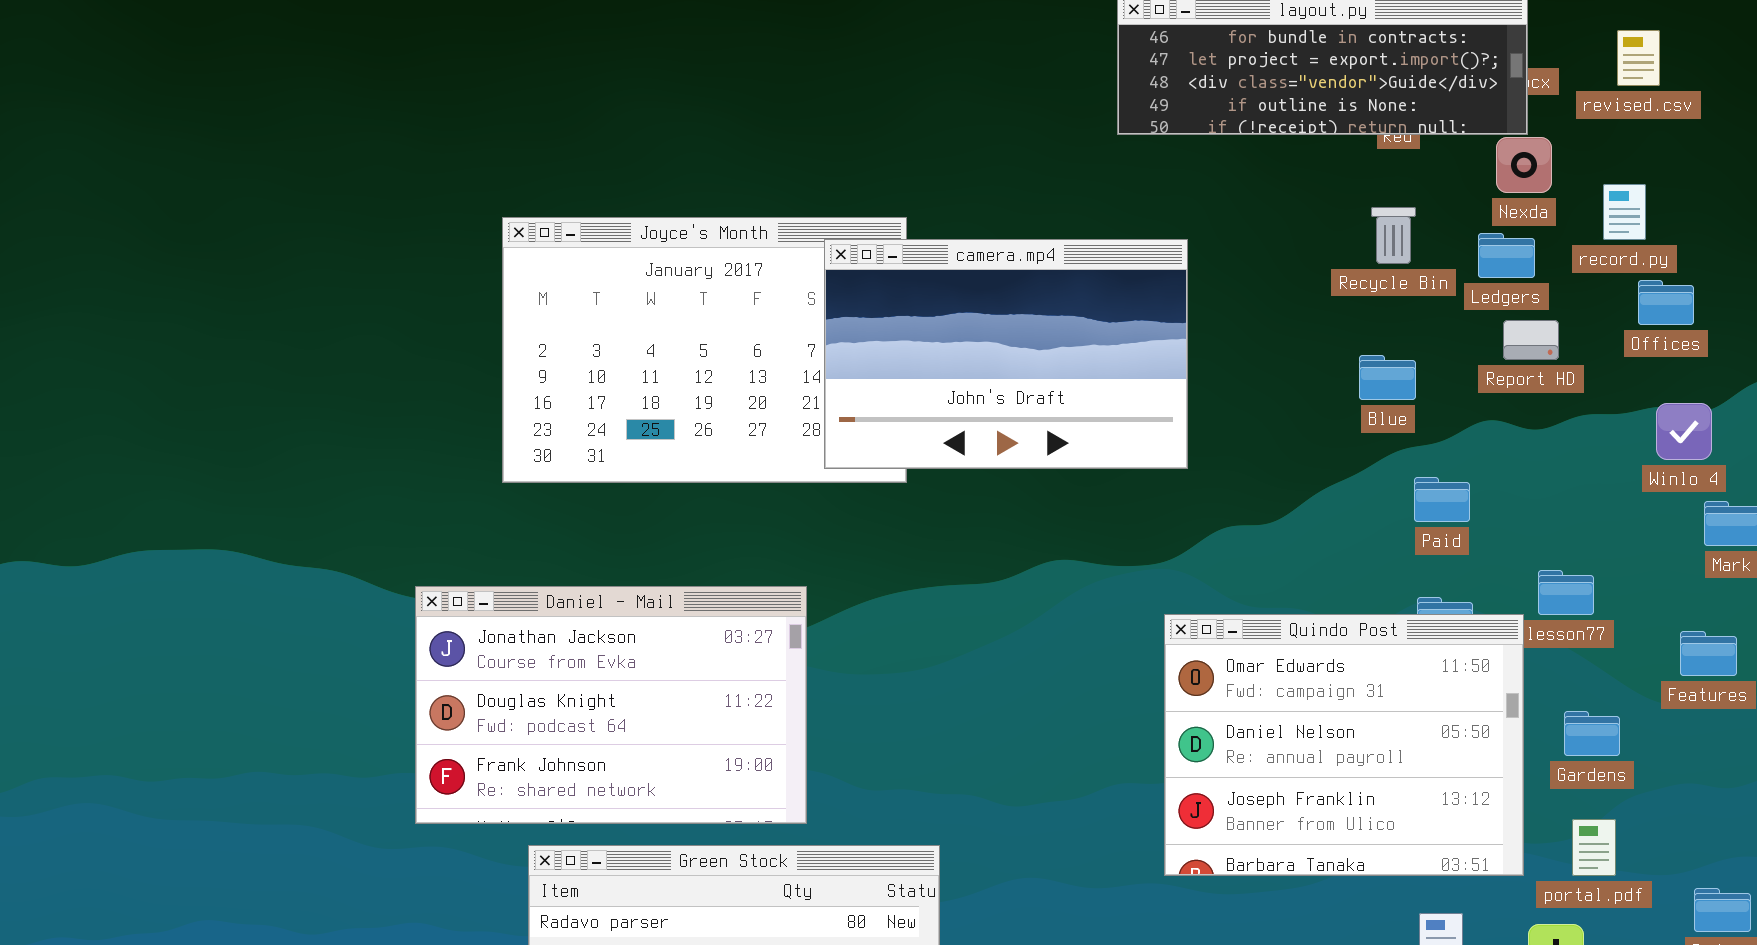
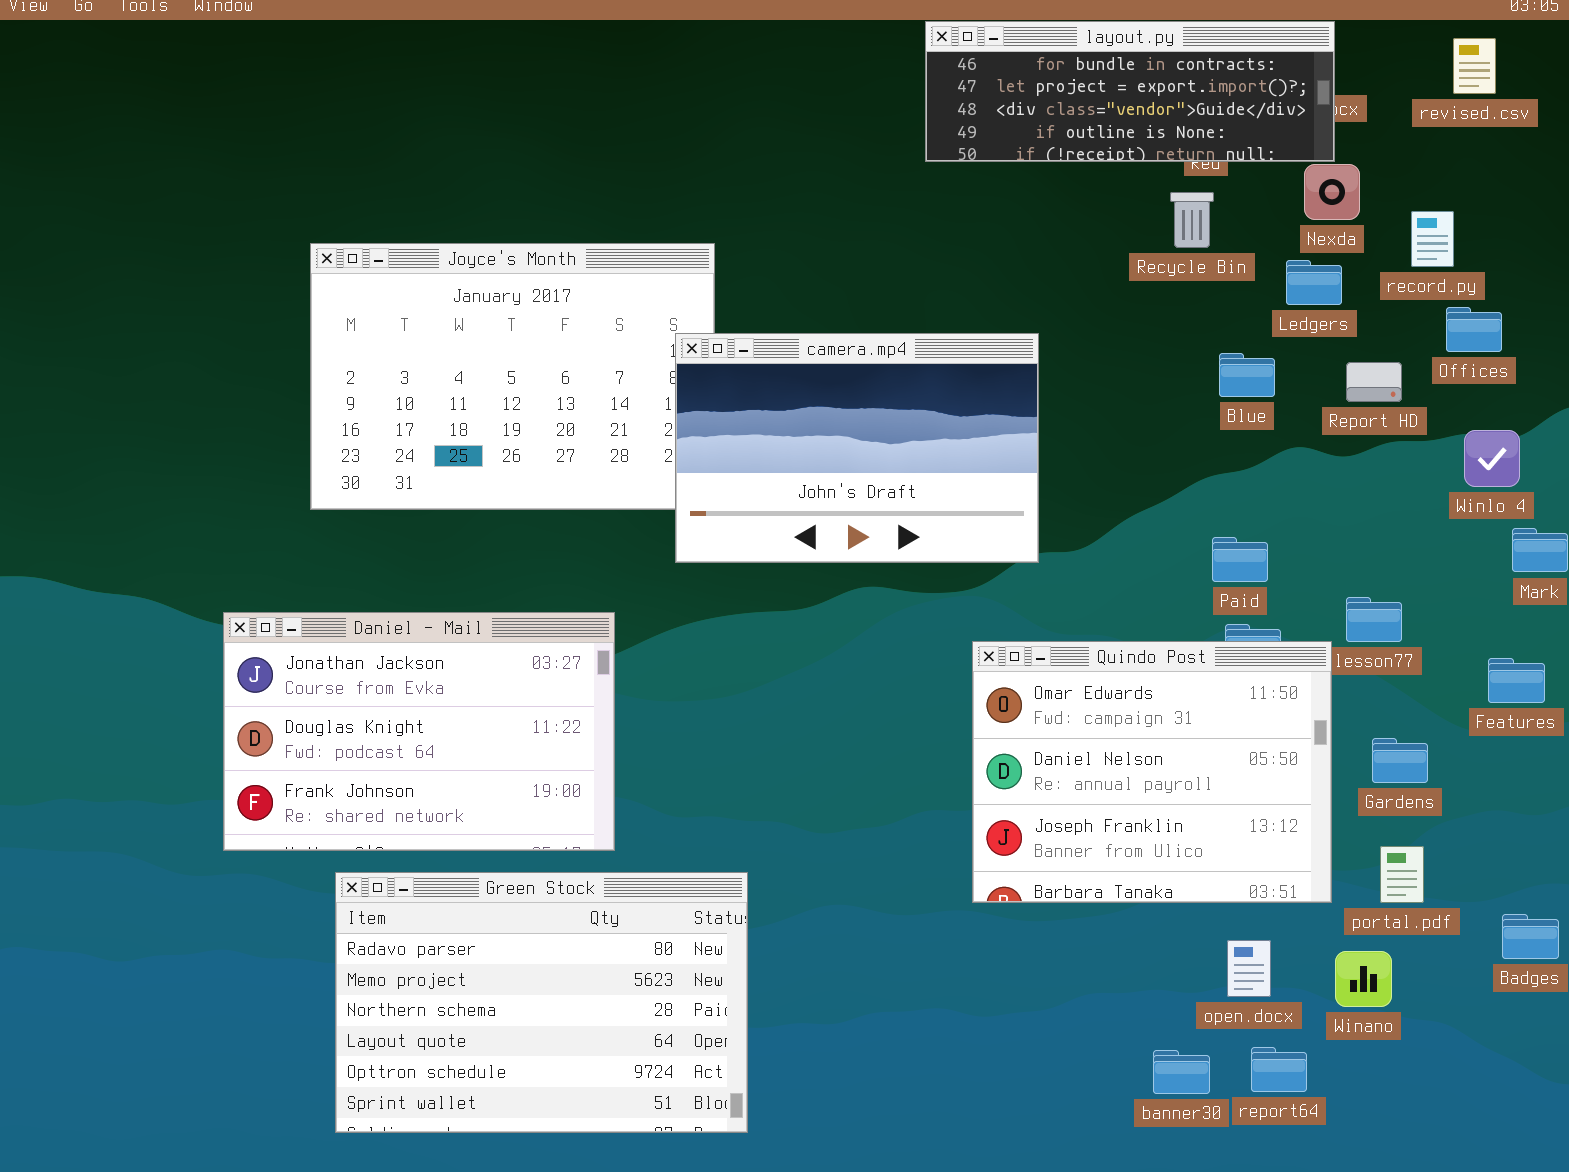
revised.csv: [1617,30,1660,86] -> [1453,38,1496,94], moved
Recycle Bin: [1371,207,1416,264] -> [1170,192,1214,248], moved
camera.mp4: [824,239,1188,469] -> [675,333,1039,563], moved
Report HD: [1503,320,1559,360] -> [1346,362,1402,402], moved
Blue: [1359,355,1416,400] -> [1219,353,1275,397], moved
Paid: [1414,477,1470,522] -> [1212,537,1268,582], moved

